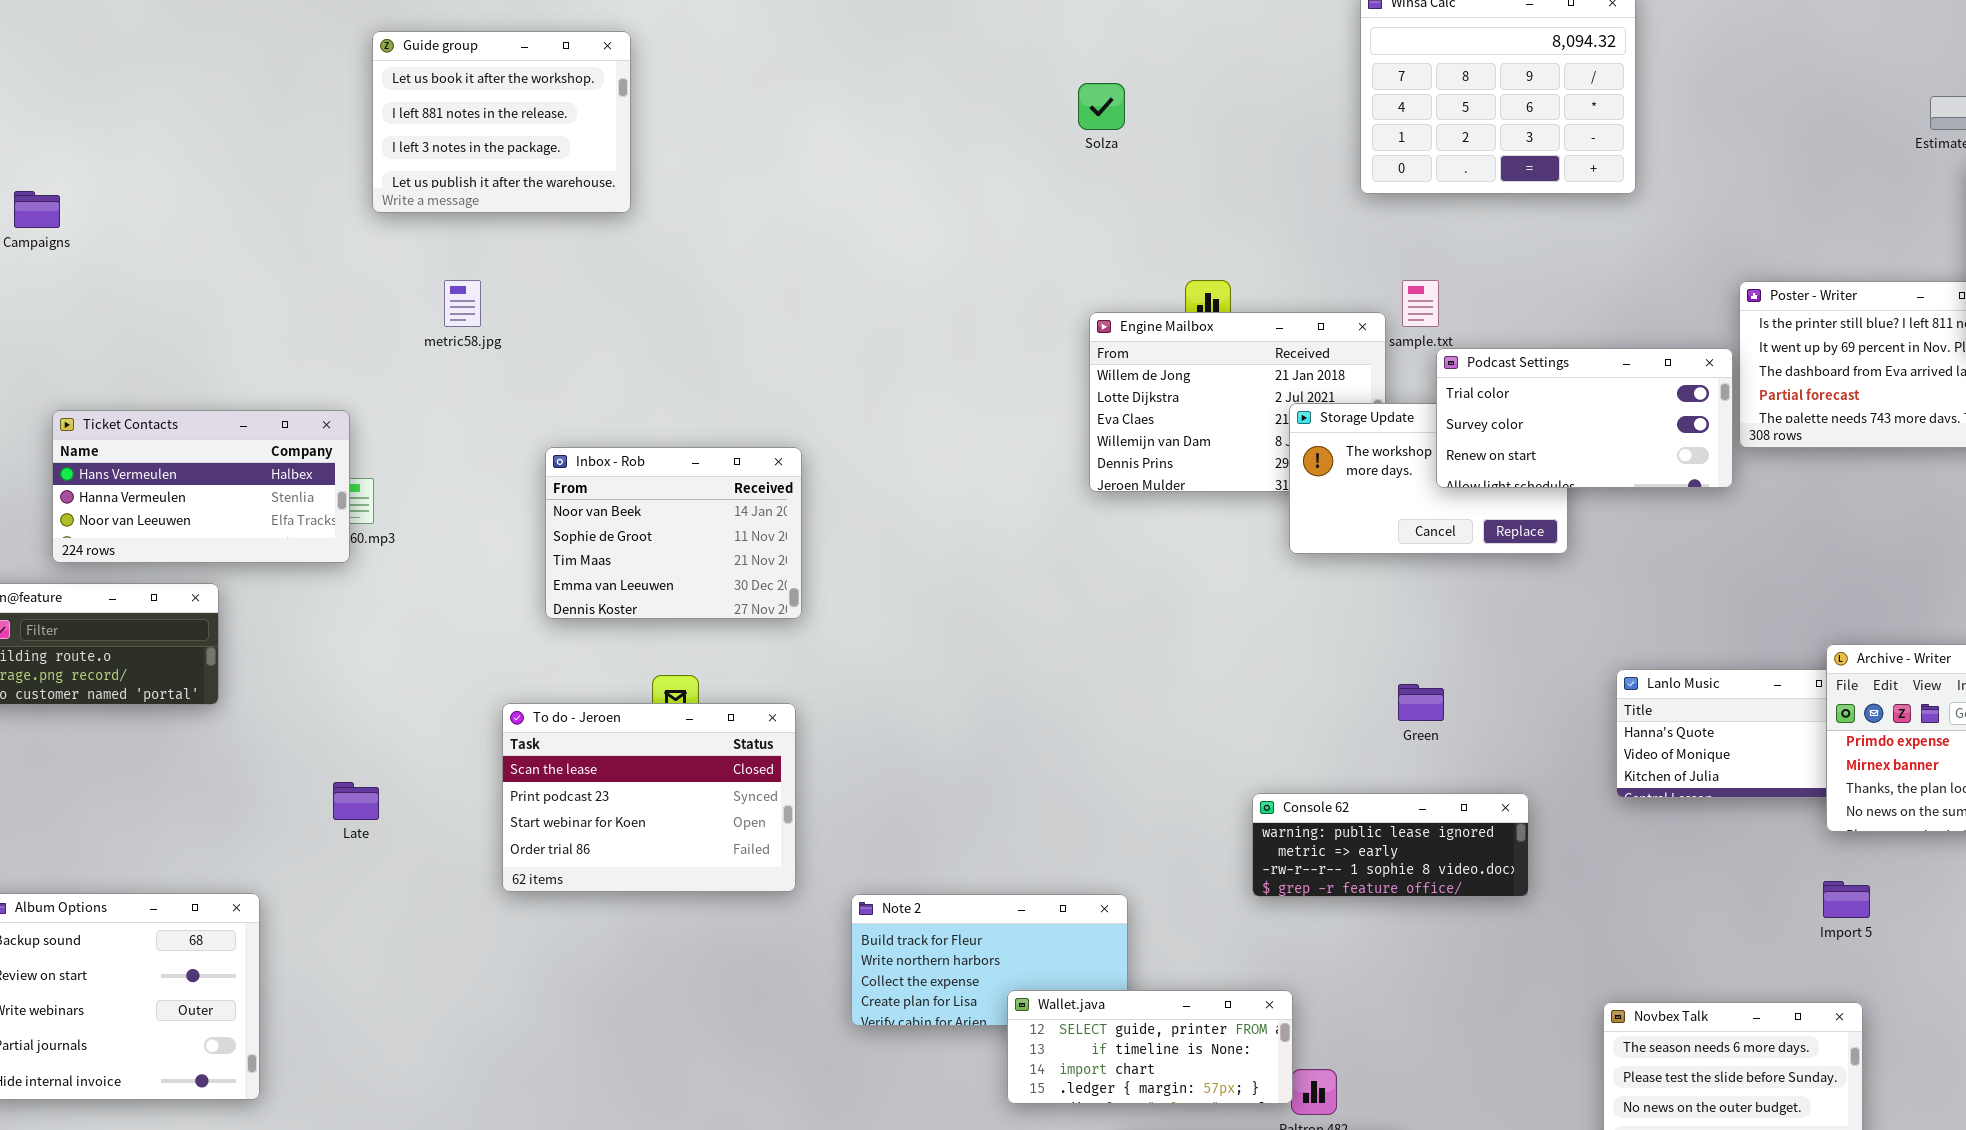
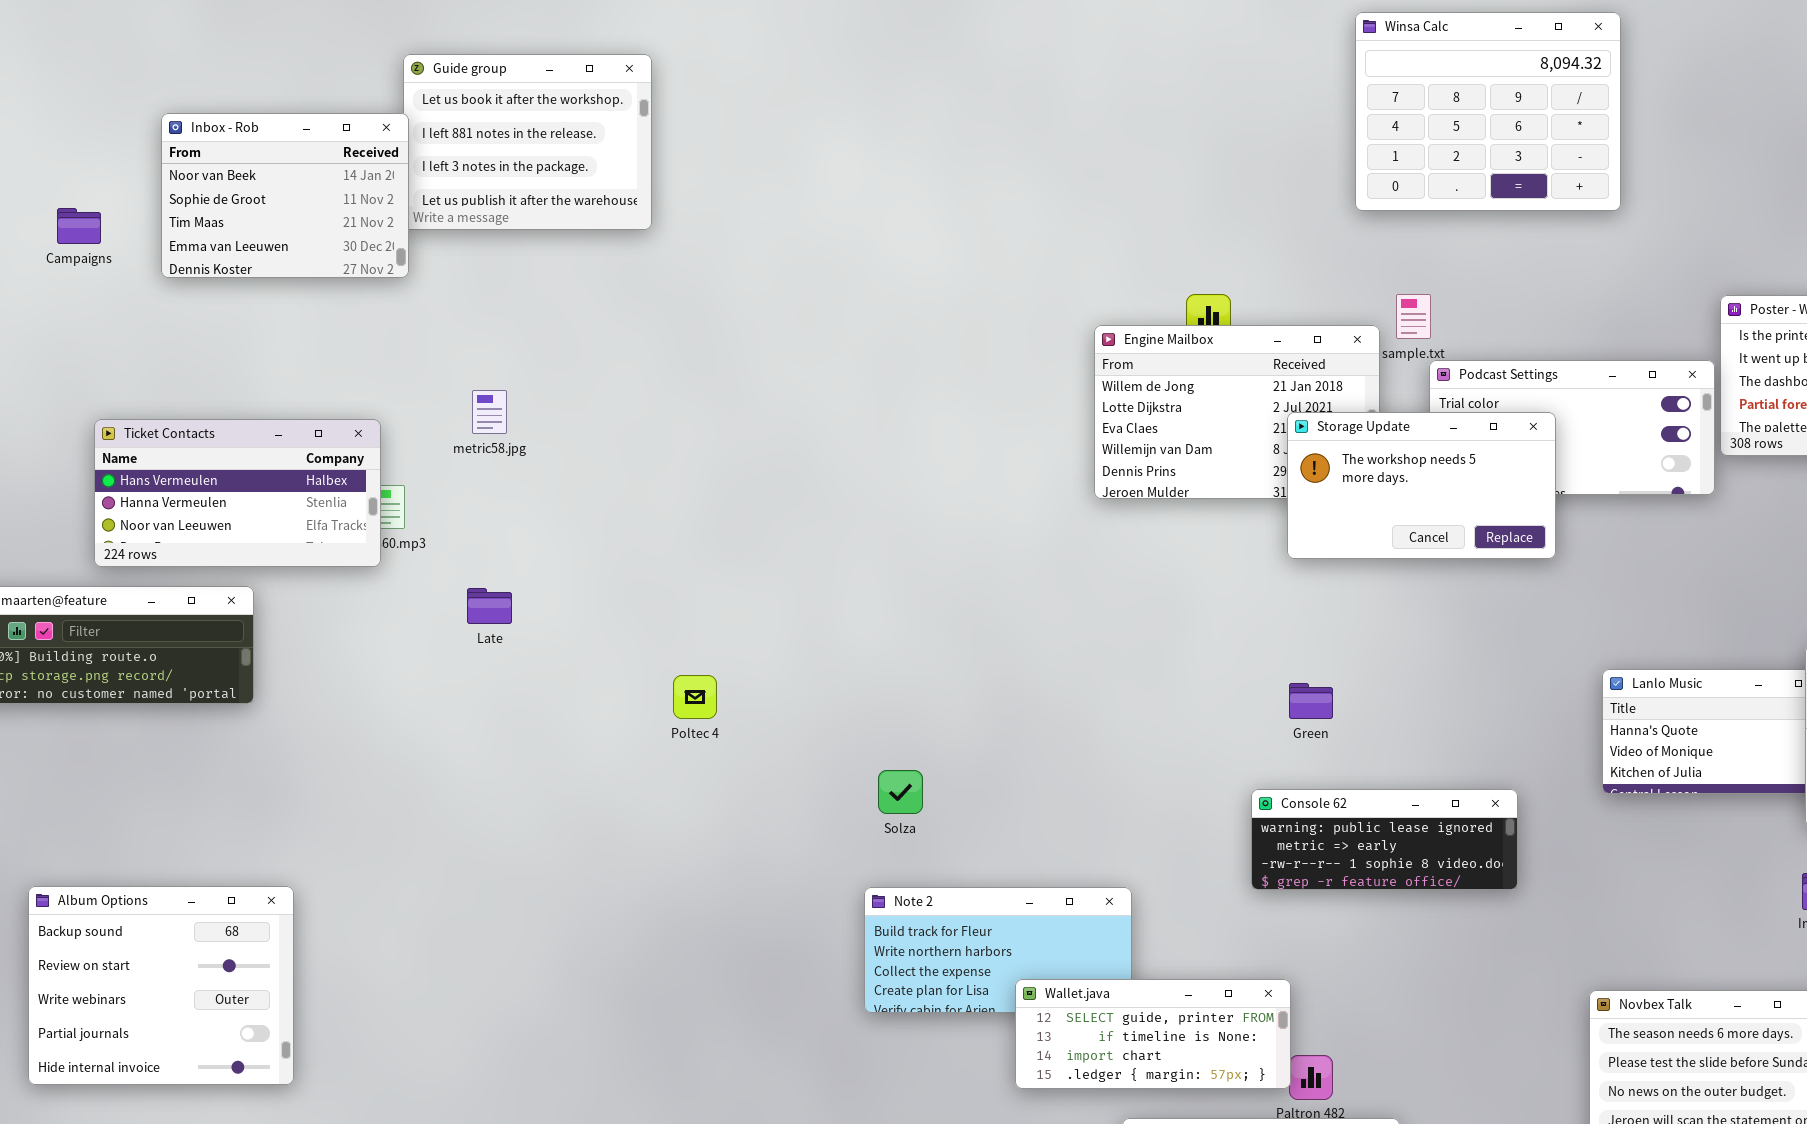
Solza: [1078,83,1125,130] -> [878,770,923,814], moved
metric58.jpg: [444,280,481,327] -> [472,390,507,434], moved
Storage Update: [1289,403,1568,554] -> [1287,412,1556,559], raised
Inbox - Rob: [545,447,802,619] -> [161,113,409,278], moved
Green: [1398,684,1444,721] -> [1289,683,1333,719], moved
To do - Jeroen: [502,703,796,892] -> none, closed
Late: [333,782,379,820] -> [467,588,512,624], moved

